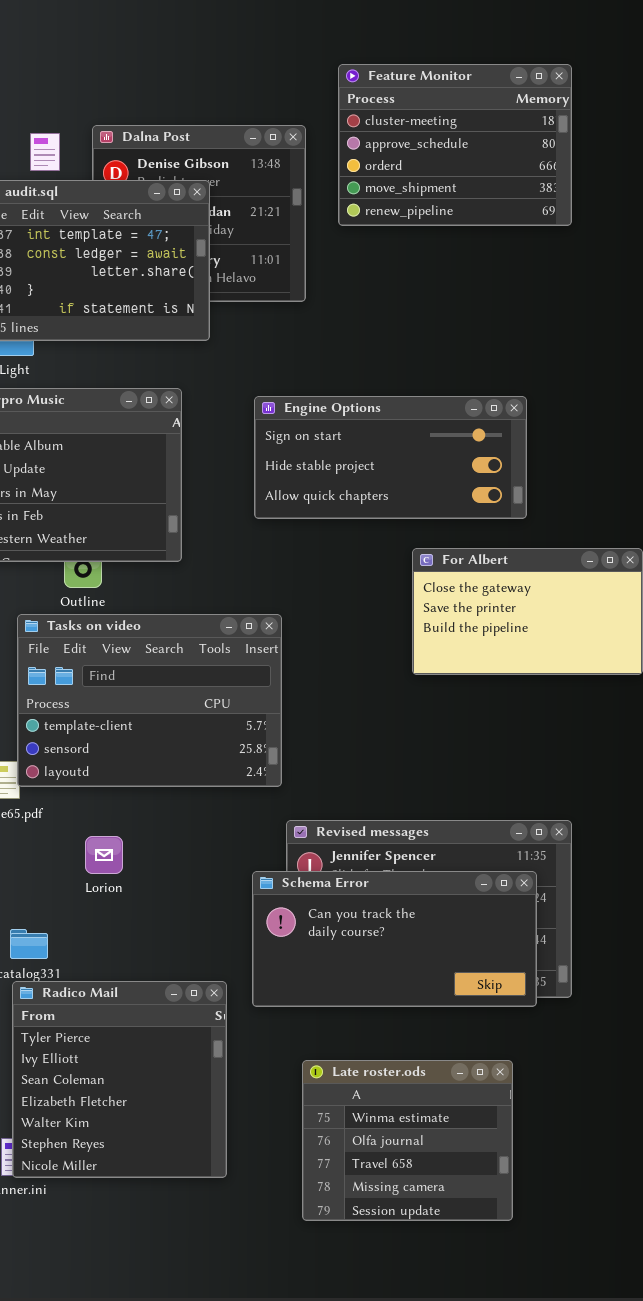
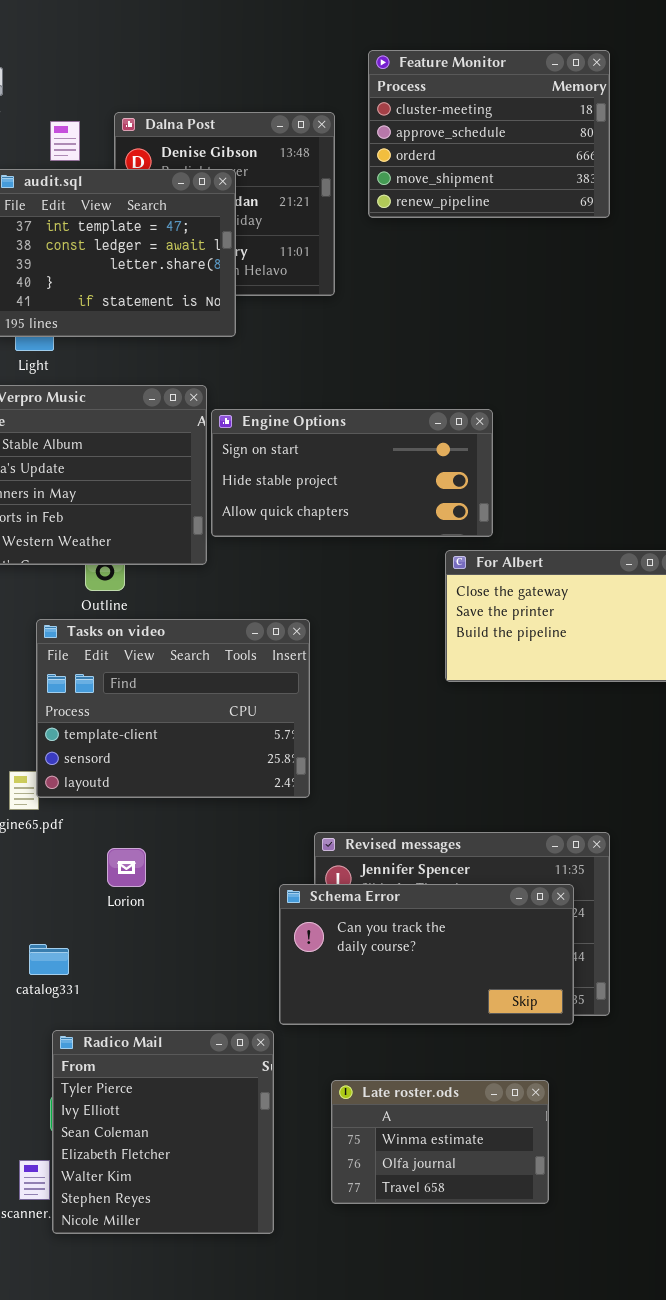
Engine Options: [254,396,527,519] -> [211,409,493,537], moved
Radico Mail: [12,981,227,1178] -> [52,1030,274,1234], moved
Late roster.ods: [302,1060,513,1221] -> [331,1080,549,1204], resized

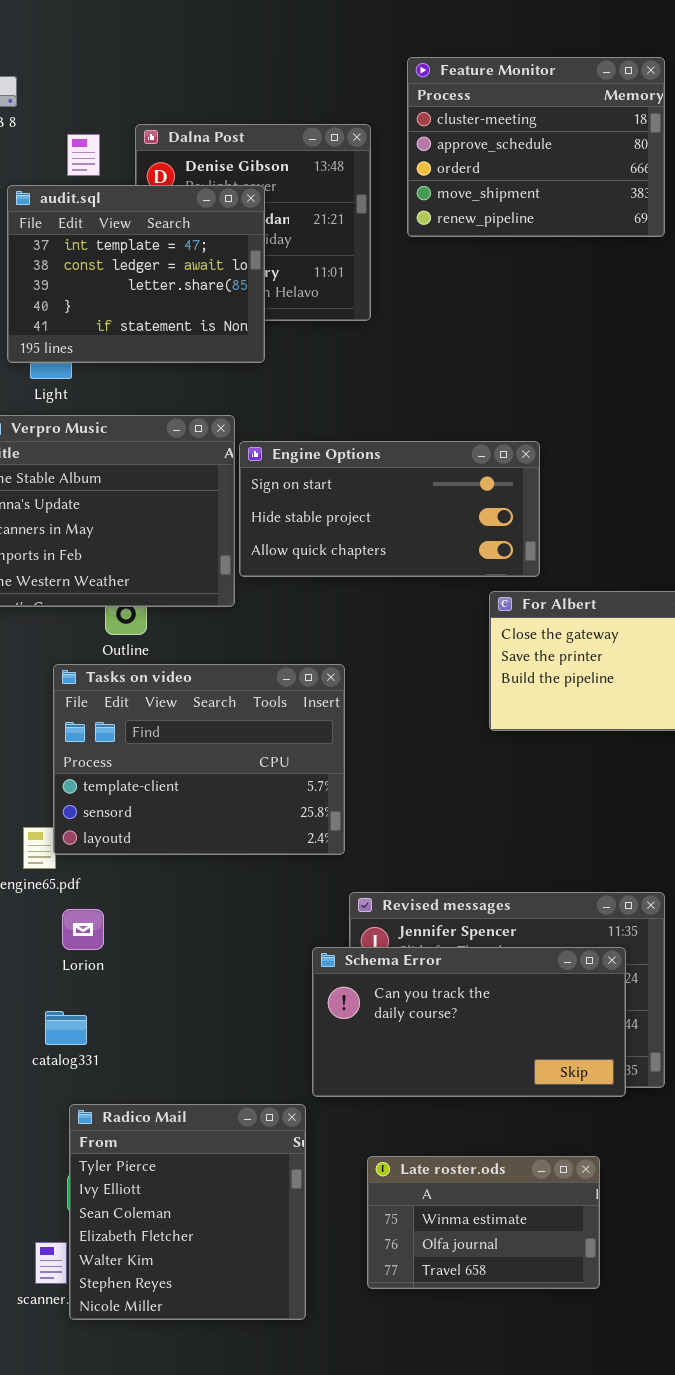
Lorion: [107,848,146,887] -> [62,909,104,950], moved

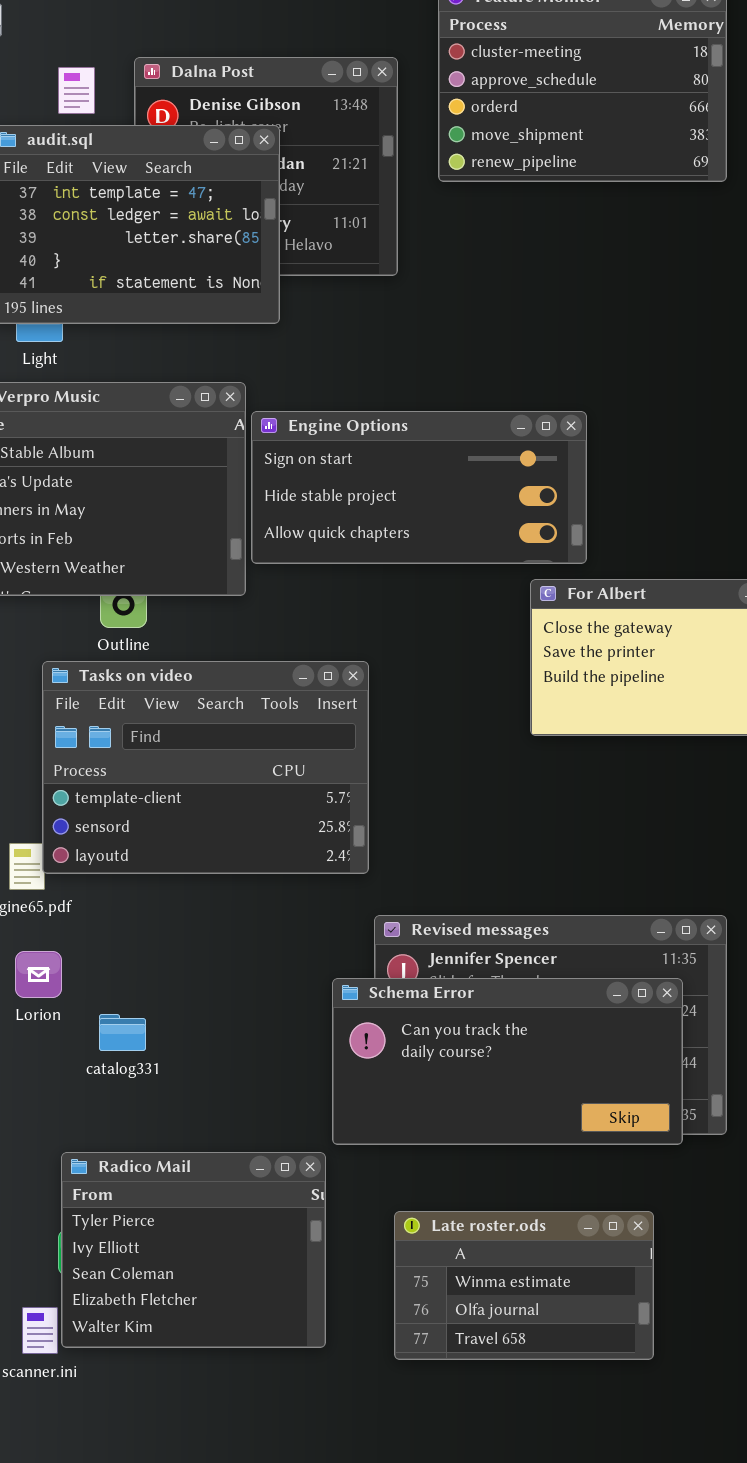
Lorion: [62,909,104,950] -> [15,951,62,998], moved
catalog331: [45,1011,87,1045] -> [99,1014,146,1051], moved
Radico Mail: [69,1104,306,1320] -> [61,1152,326,1348], resized

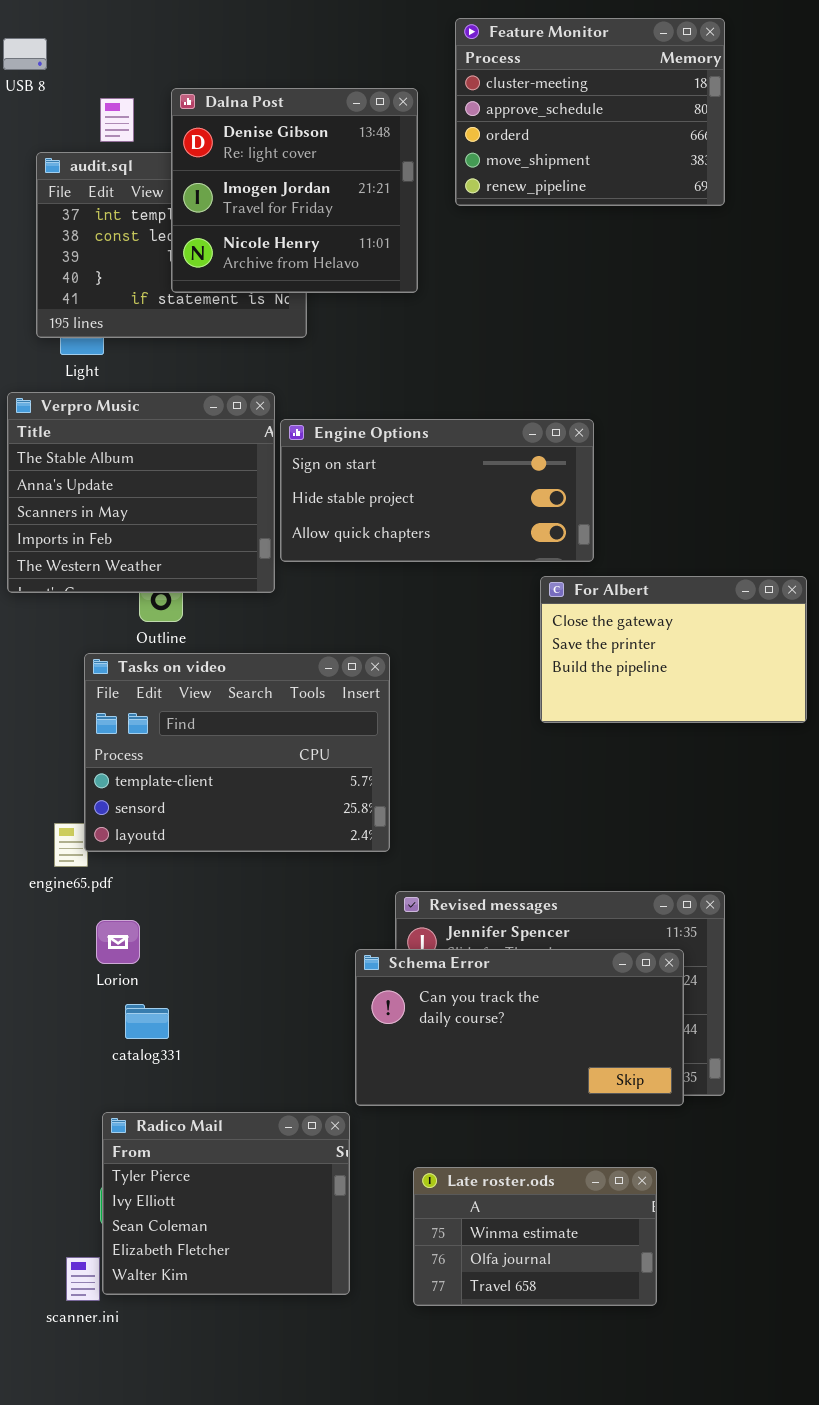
Dalna Post: [134,57,398,276] -> [171,88,418,293], raised
Lorion: [15,951,62,998] -> [96,920,140,964], moved
catalog331: [99,1014,146,1051] -> [125,1004,169,1039], moved

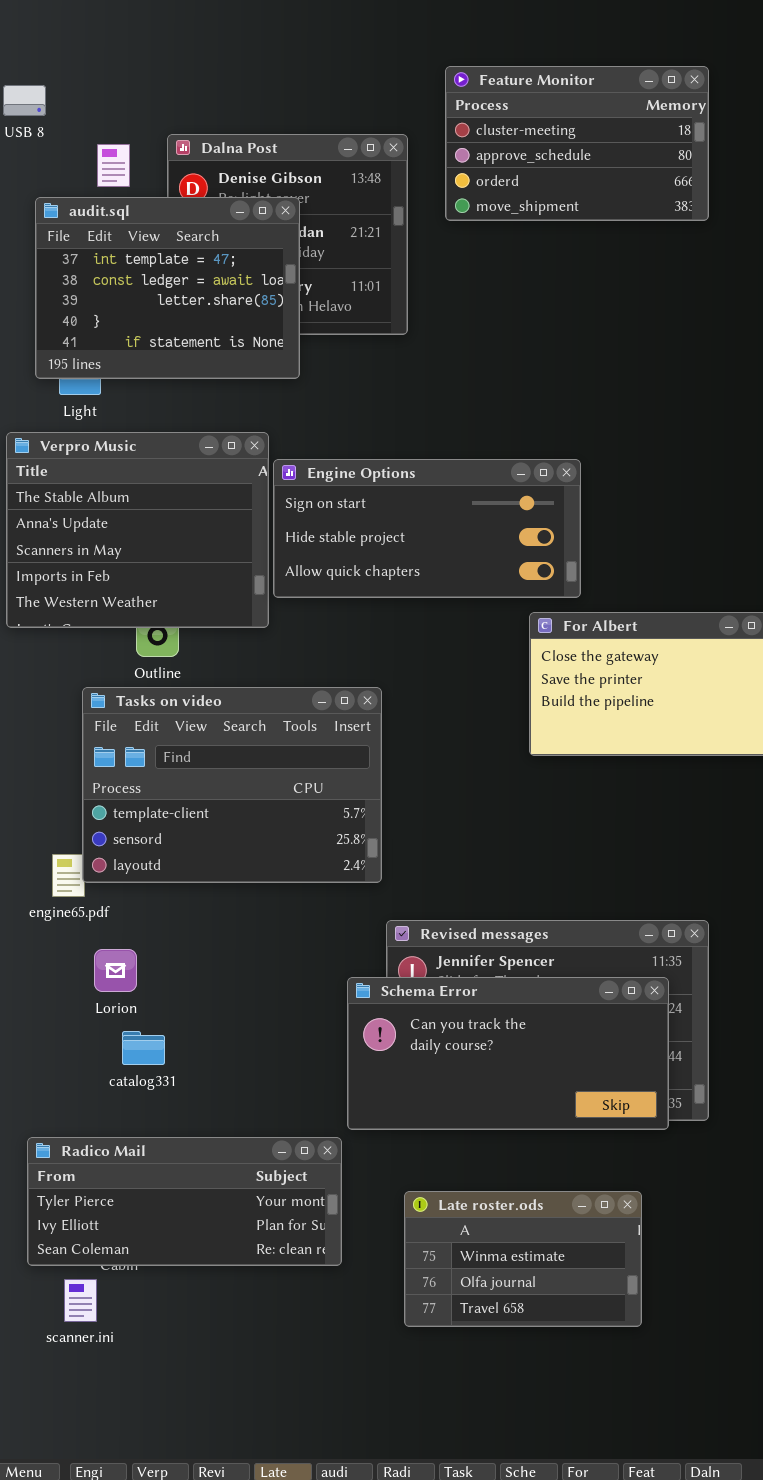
Feature Monitor: [455,18,725,206] -> [445,66,709,221], resized
audit.sql: [36,152,307,338] -> [35,197,300,379], raised
Radico Mail: [102,1112,350,1295] -> [27,1137,342,1266], resized

